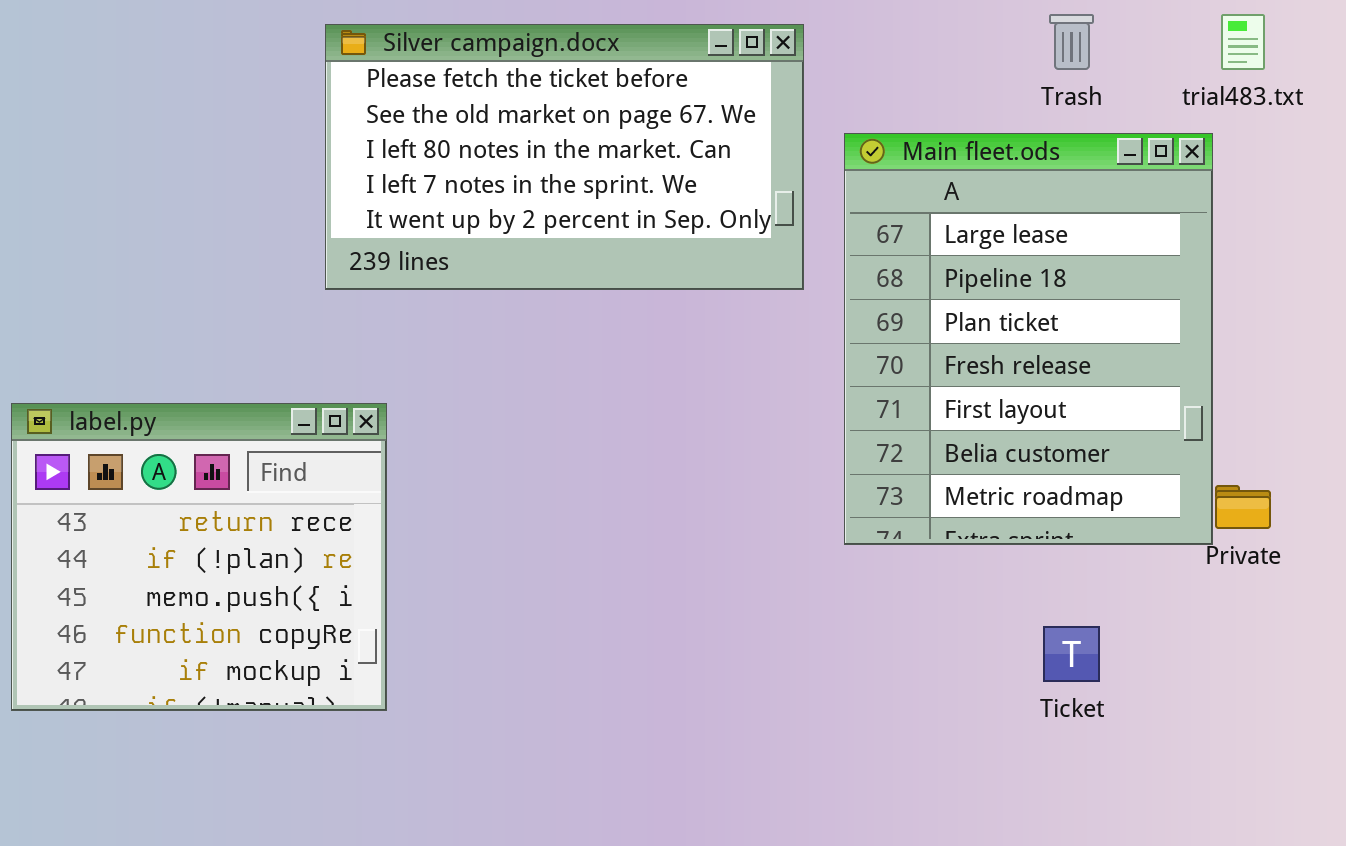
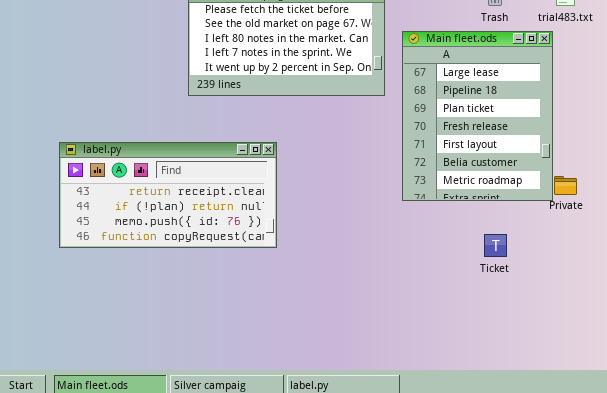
label.py: [11,403,387,711] -> [59,142,277,248], resized

